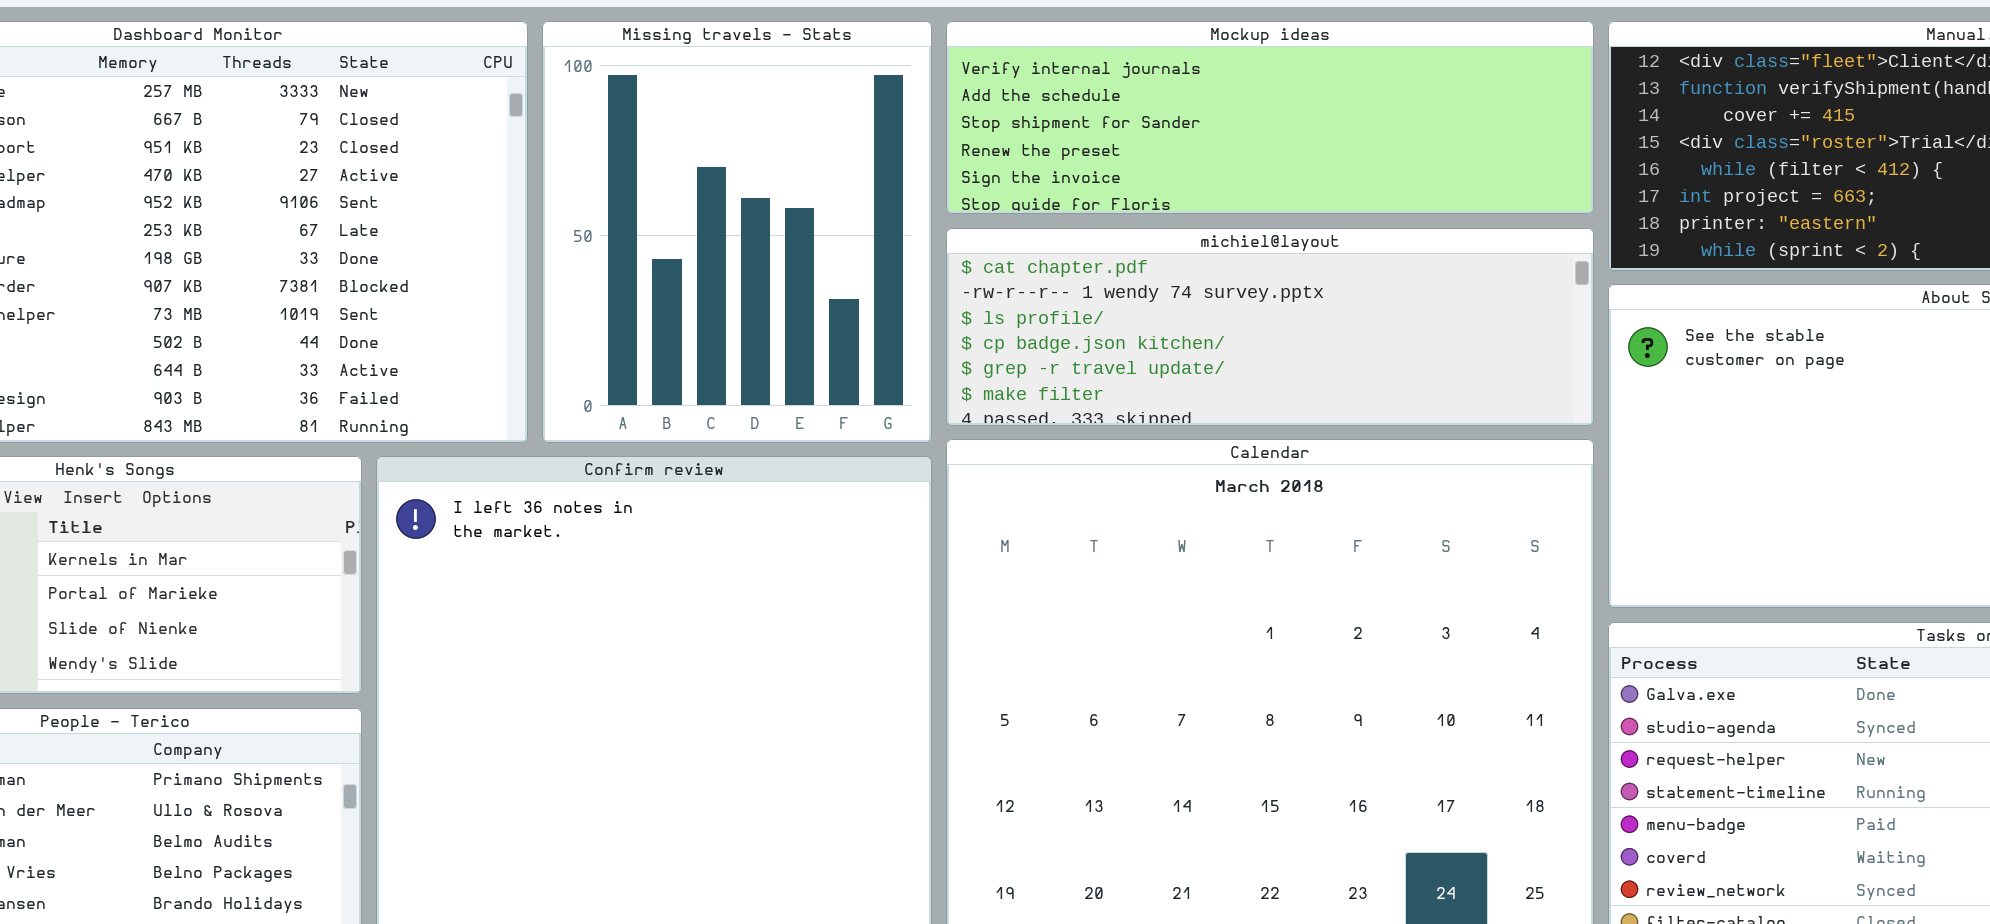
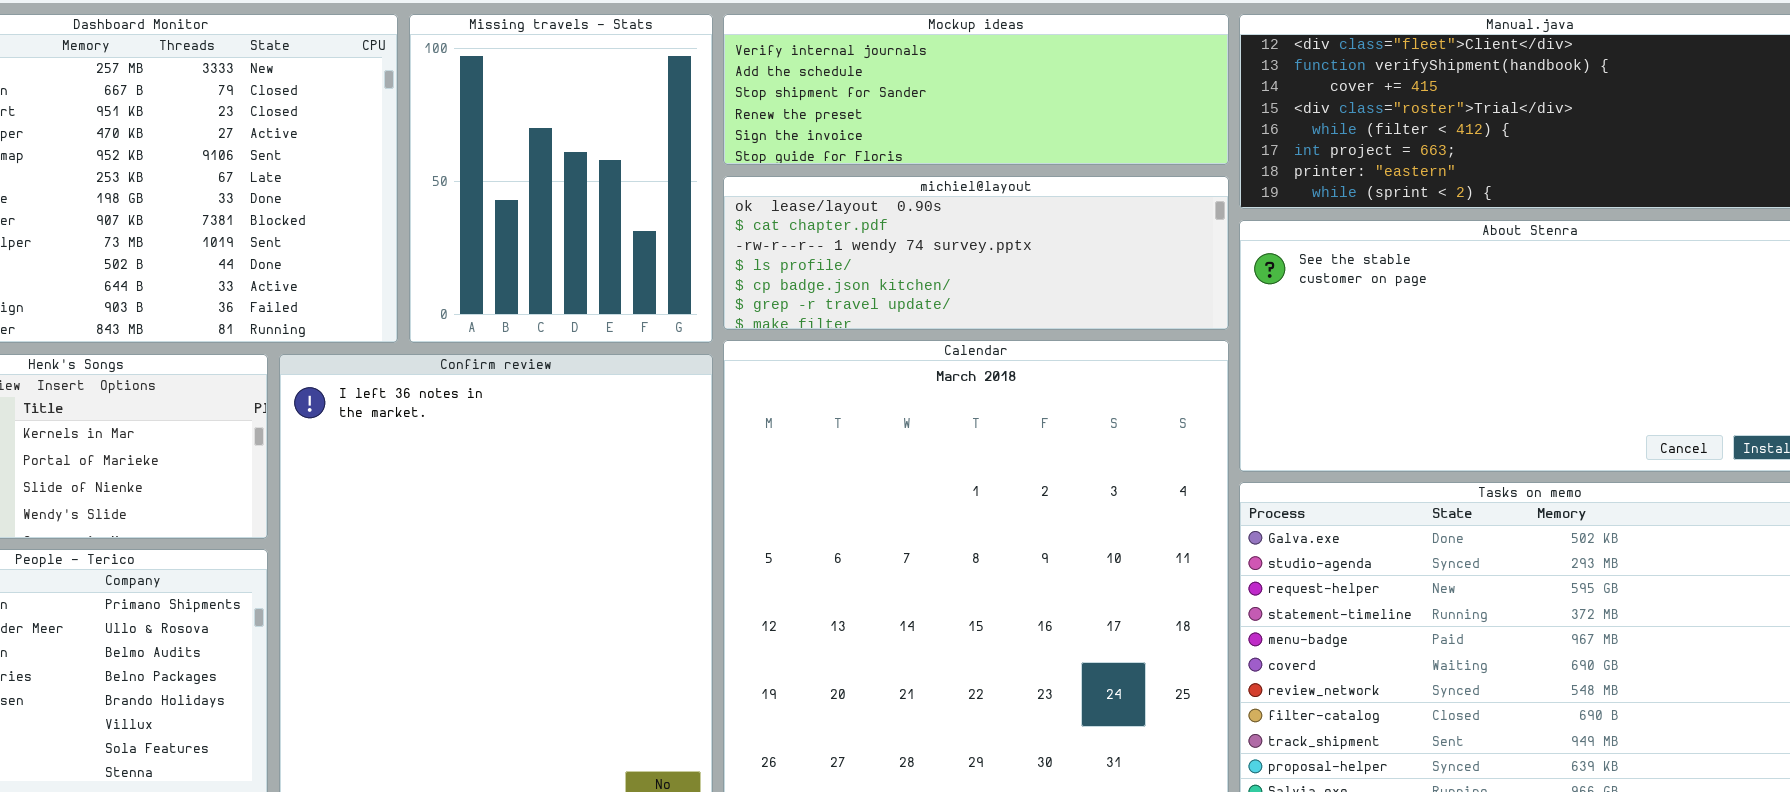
michiel@layout: [946,228,1594,426] -> [723,176,1229,330], scrolled up 1 row

